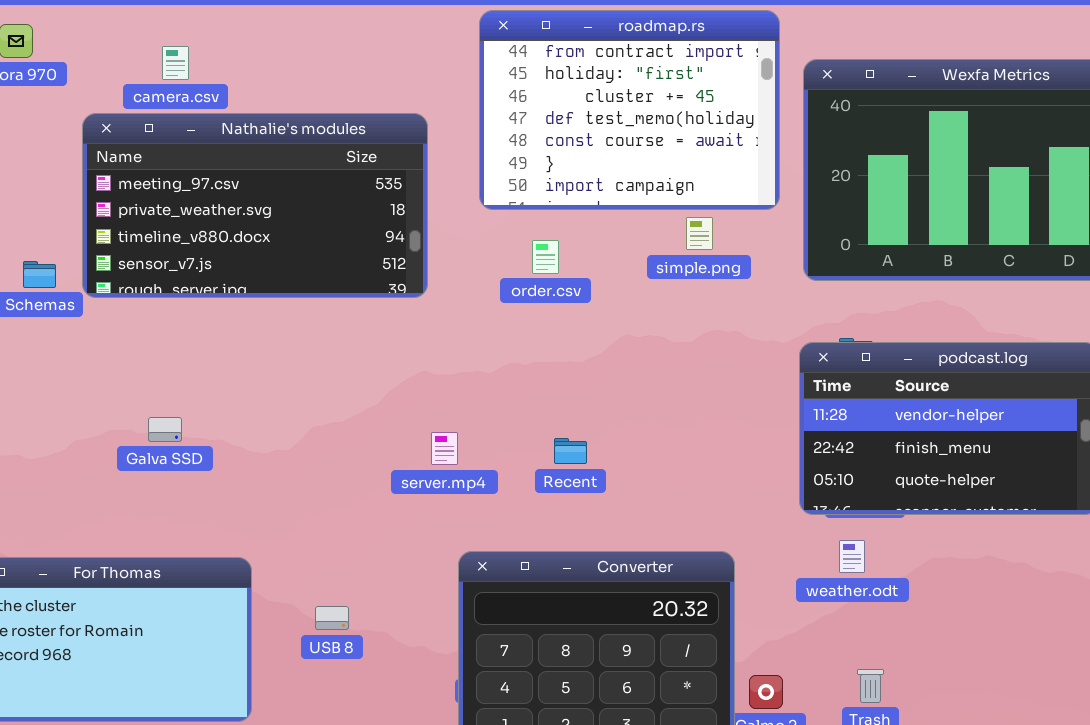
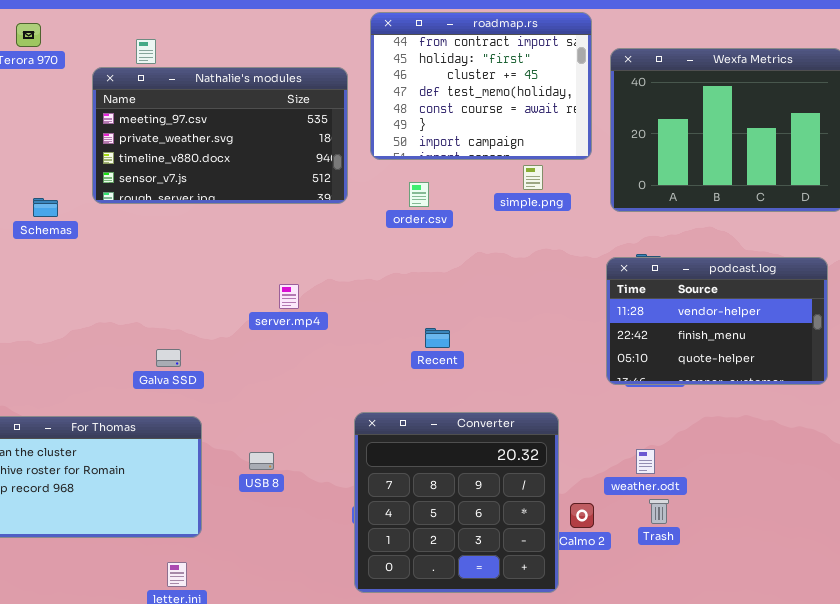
Nathalie's modules: [82,113,428,298] -> [92,67,348,204], moved
Galva SSD: [148,417,182,442] -> [156,349,181,367], moved
server.mp4: [431,432,458,465] -> [279,284,299,309], moved
weather.odt: [839,540,865,573] -> [636,449,655,474], moved

